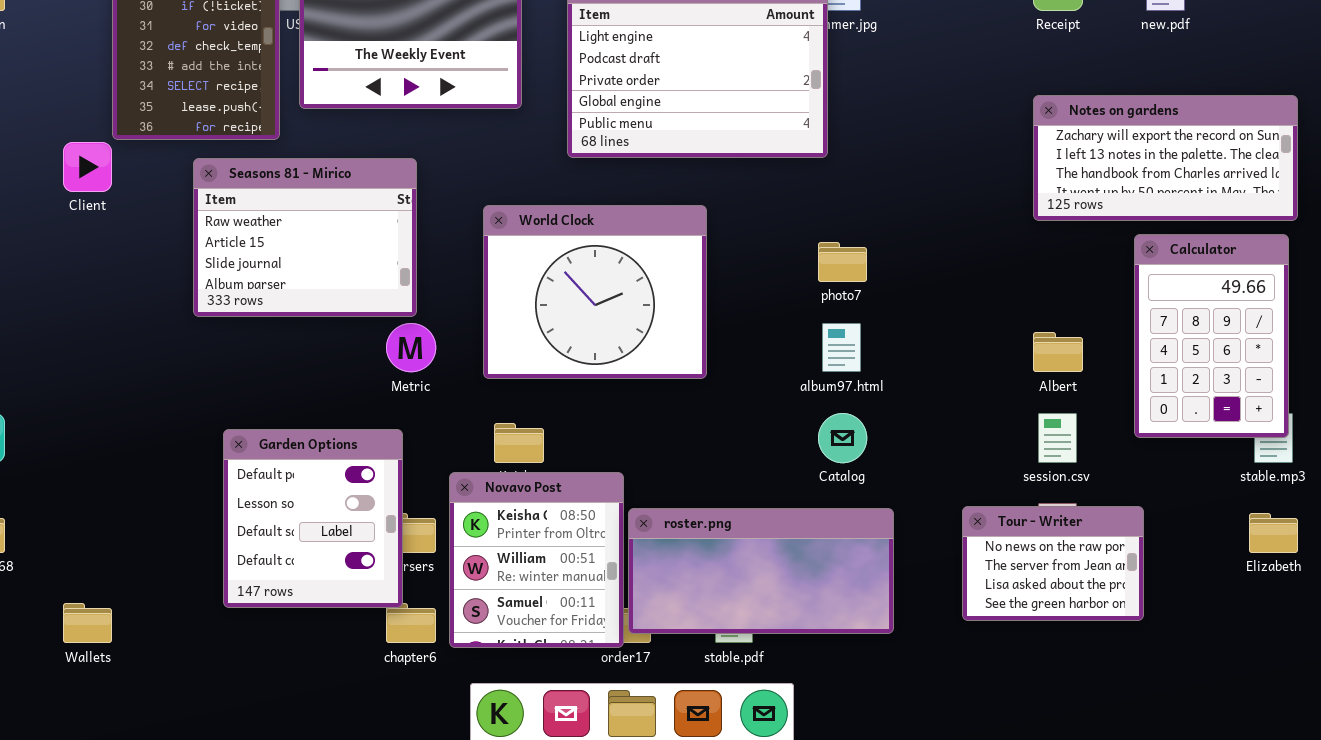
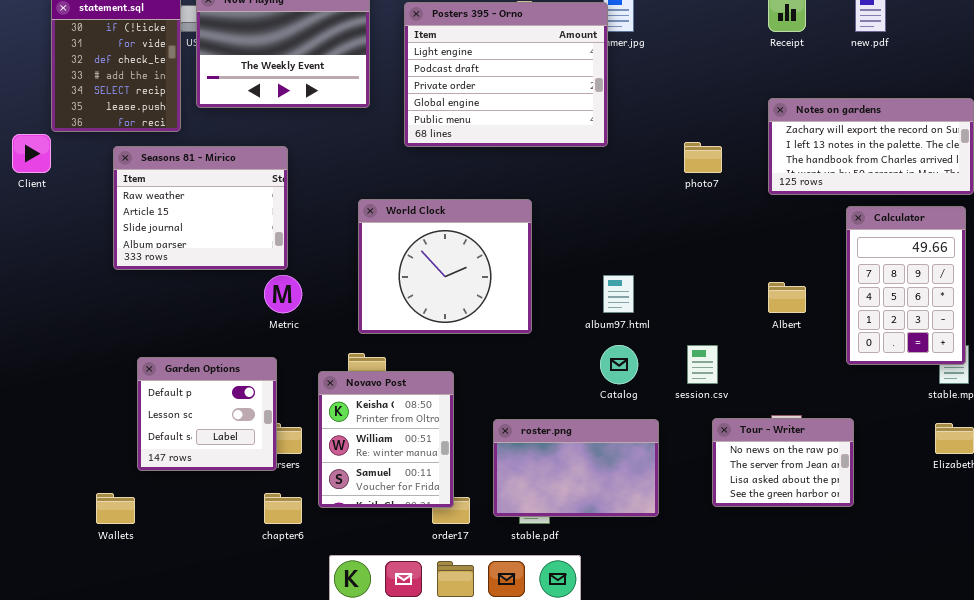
World Clock: [483,205,707,379] -> [358,199,532,334], moved
photo7: [818,242,867,282] -> [684,142,722,173], moved
session.csv: [1038,413,1077,463] -> [687,345,718,384], moved
Garden Options: [223,429,403,608] -> [137,357,277,471], resized
Novavo Post: [449,472,624,648] -> [318,371,454,508], moved
roster.png: [628,508,894,634] -> [493,419,659,517], resized
Wallets: [63,603,112,643] -> [96,493,135,524], moved

